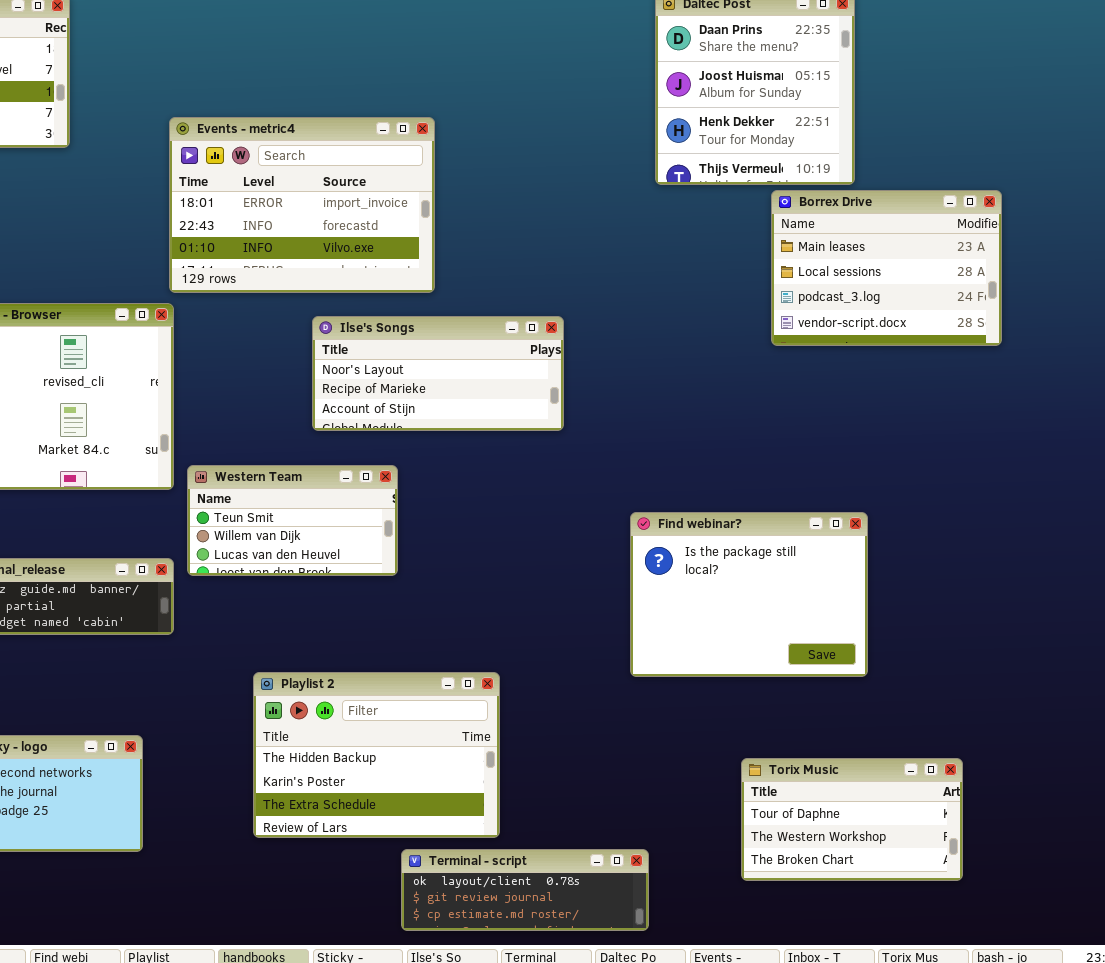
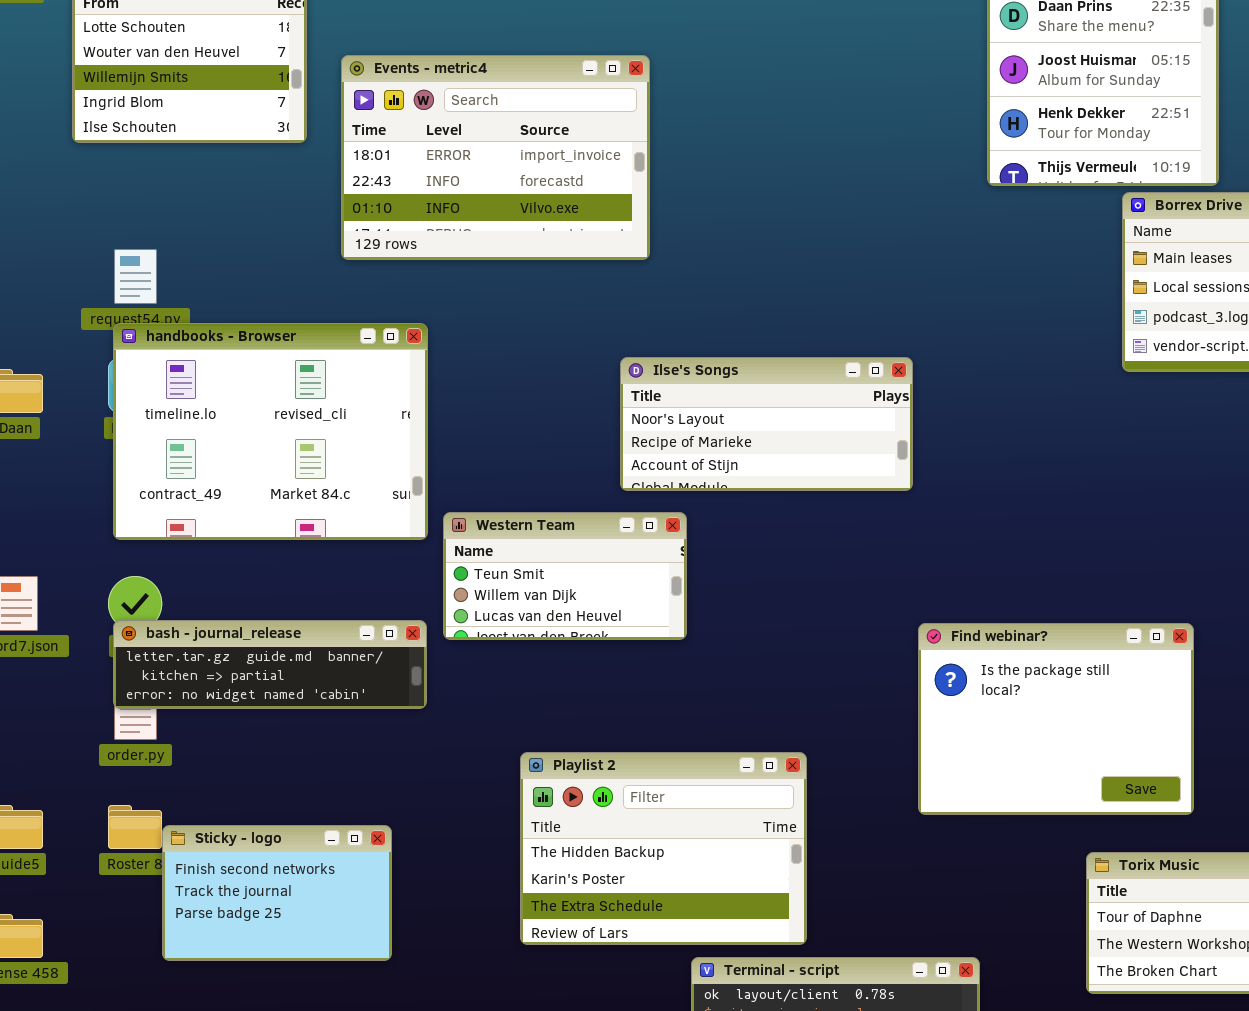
Events - metric4: [169,117,435,293] -> [341,55,650,260], moved
Ilse's Songs: [312,316,564,431] -> [620,357,913,491], moved
Find webinar?: [630,512,868,677] -> [918,623,1194,815], moved

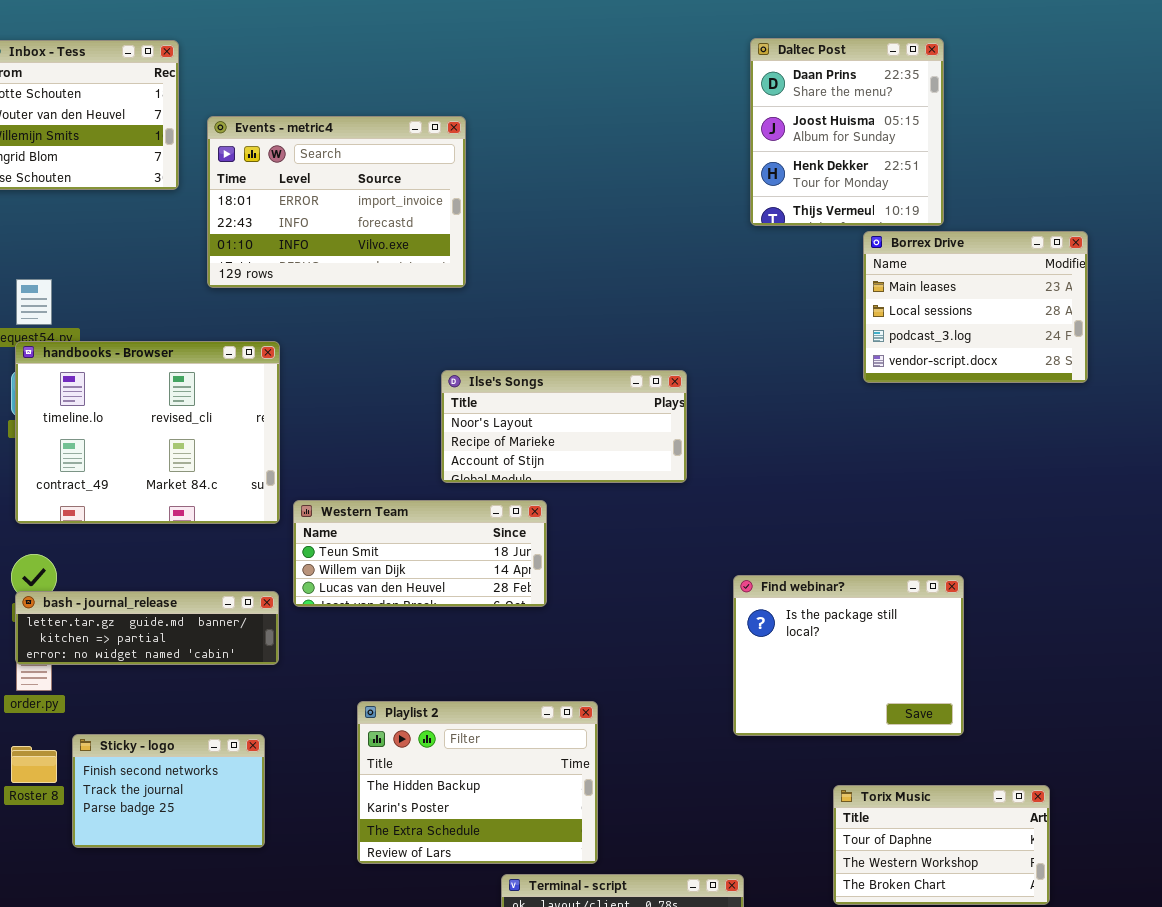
Western Team: [443,512,687,640] -> [293,500,547,607], resized
Find webinar?: [918,623,1194,815] -> [733,575,964,736], moved
Sticky - logo: [162,825,392,961] -> [72,734,265,848], moved

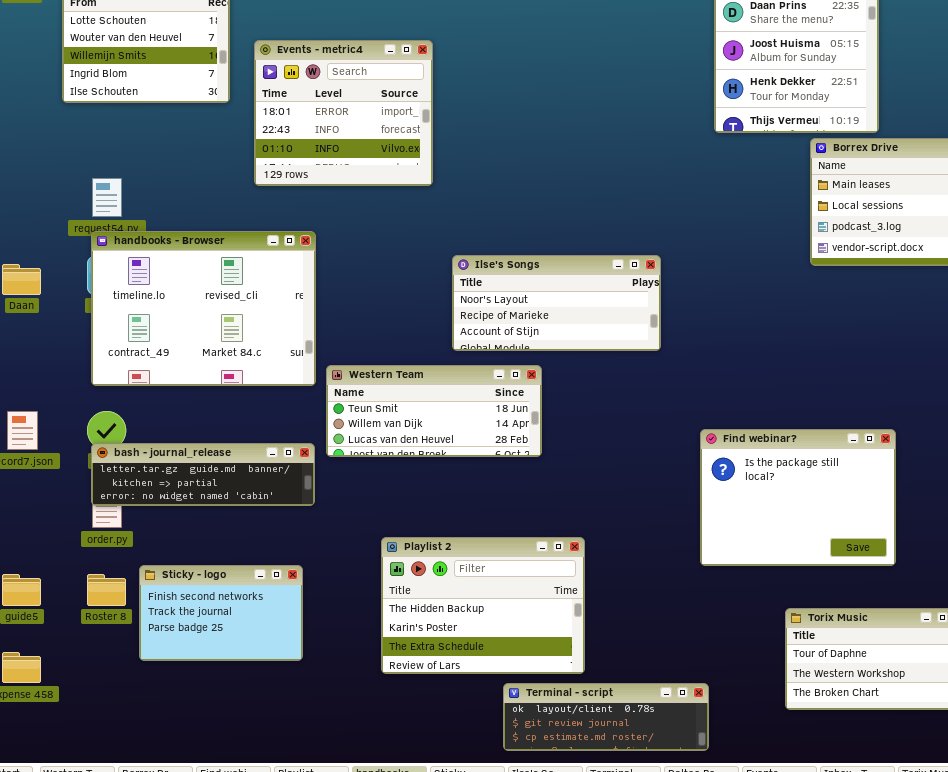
Events - metric4: [207,116,466,288] -> [254,40,433,186], resized

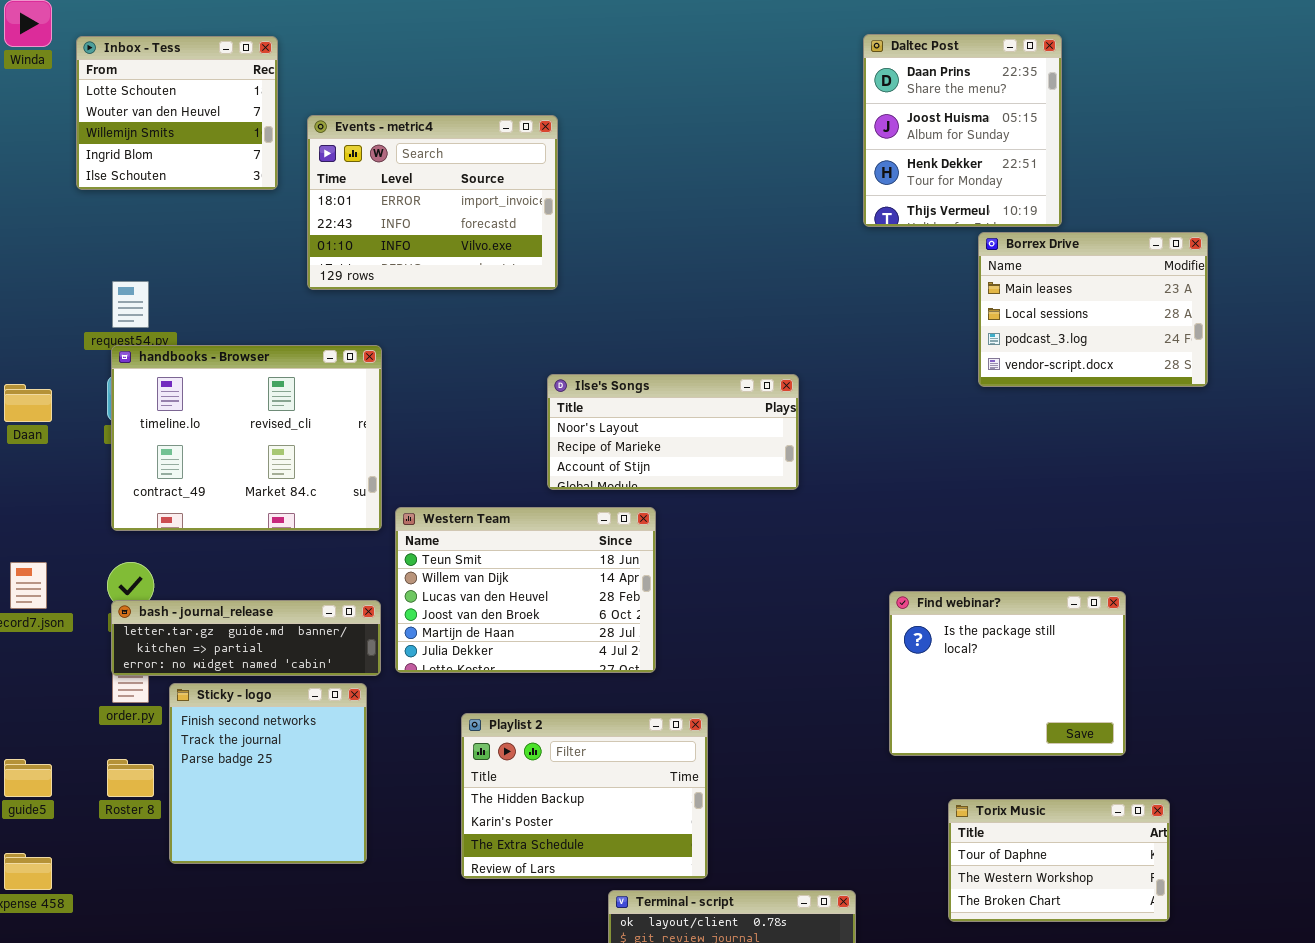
Events - metric4: [254,40,433,186] -> [307,115,558,290], resized
Western Team: [326,365,542,457] -> [395,507,656,673], resized
Find webinar?: [700,429,896,566] -> [889,591,1126,756], moved
Sticky - logo: [139,565,303,661] -> [169,683,367,864], resized

